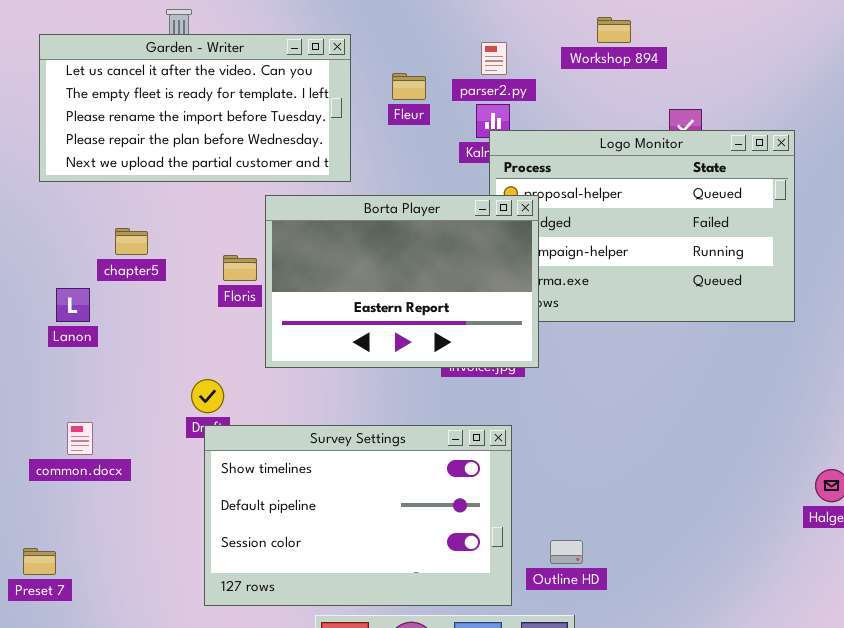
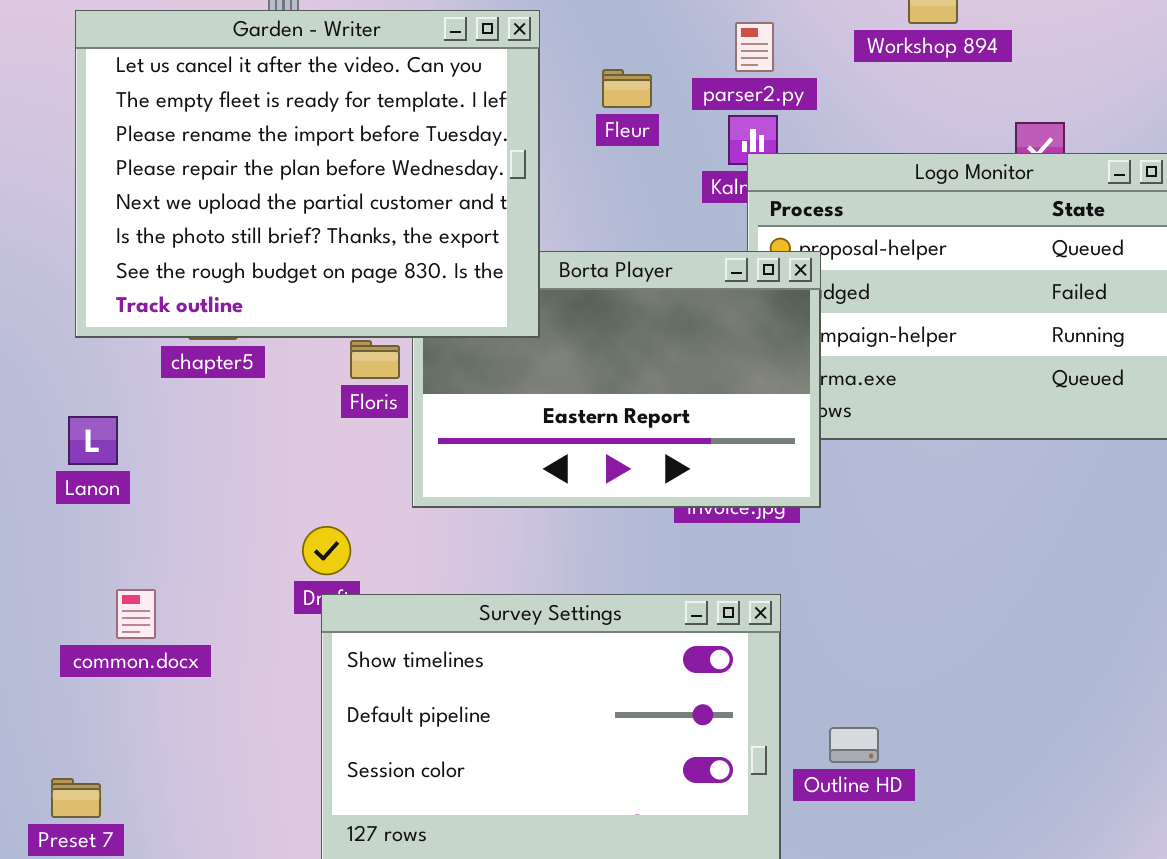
Garden - Writer: [39,34,351,182] -> [75,10,540,338], resized
Lanon: [56,288,90,322] -> [68,416,118,465], moved
Outline HD: [550,540,583,564] -> [829,727,879,763], moved

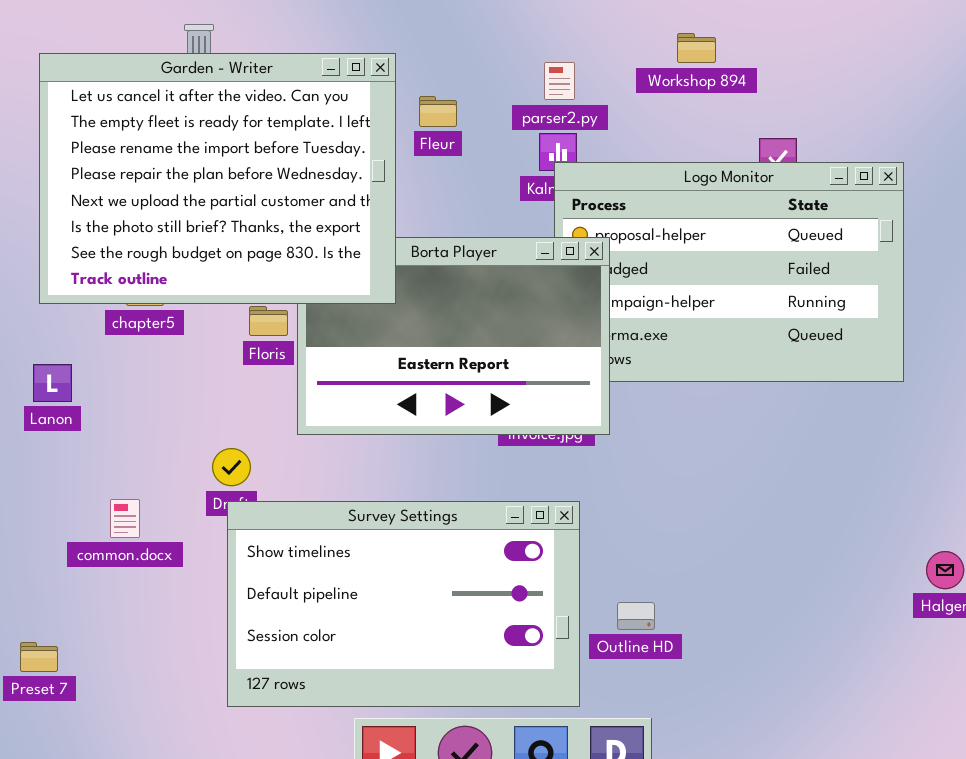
Fleur: [602,69,652,108] -> [419,96,457,127], moved
common.docx: [116,589,156,639] -> [110,499,140,538], moved

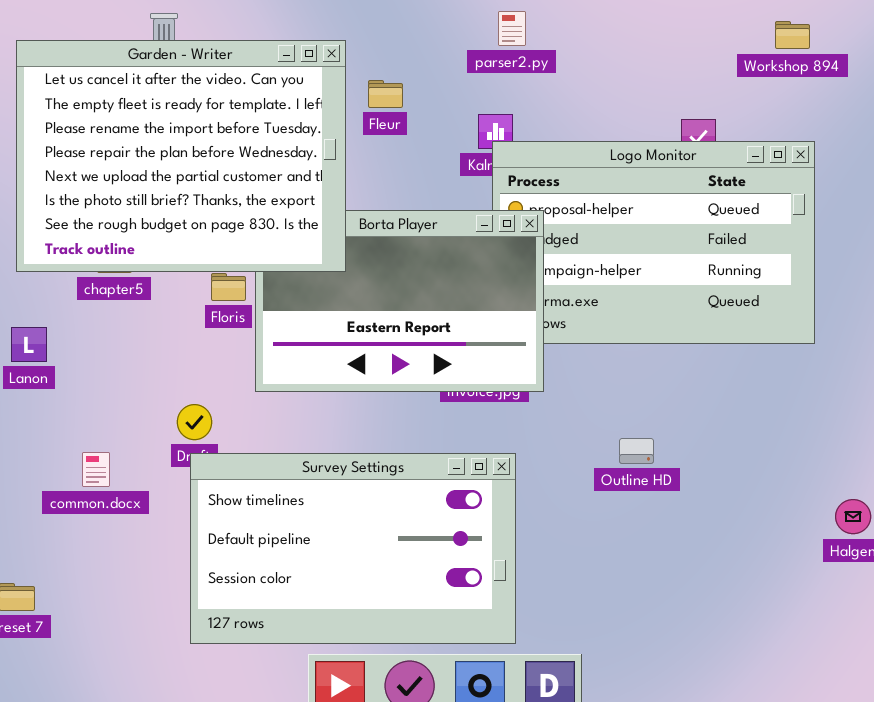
Workshop 894: [677,33,716,63] -> [775,21,810,49], moved
parser2.py: [544,62,575,100] -> [498,11,526,46], moved
Outline HD: [617,602,655,630] -> [619,438,654,464], moved

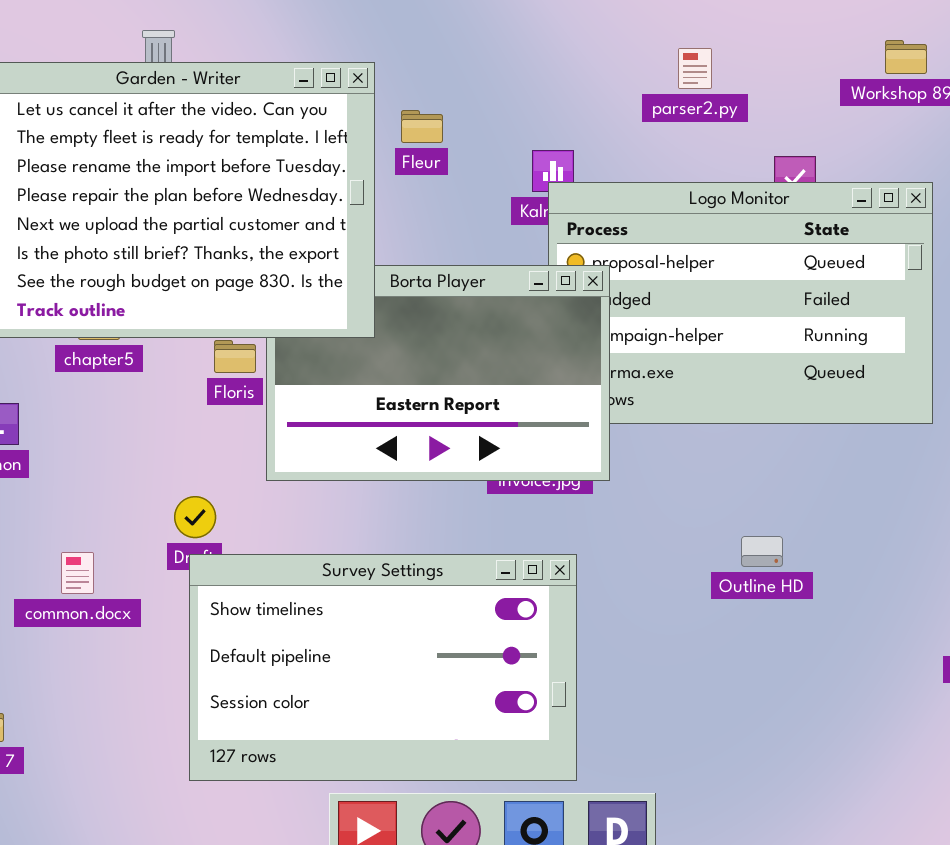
parser2.py: [498,11,526,46] -> [678,48,712,89], moved
Outline HD: [619,438,654,464] -> [741,536,783,567], moved

